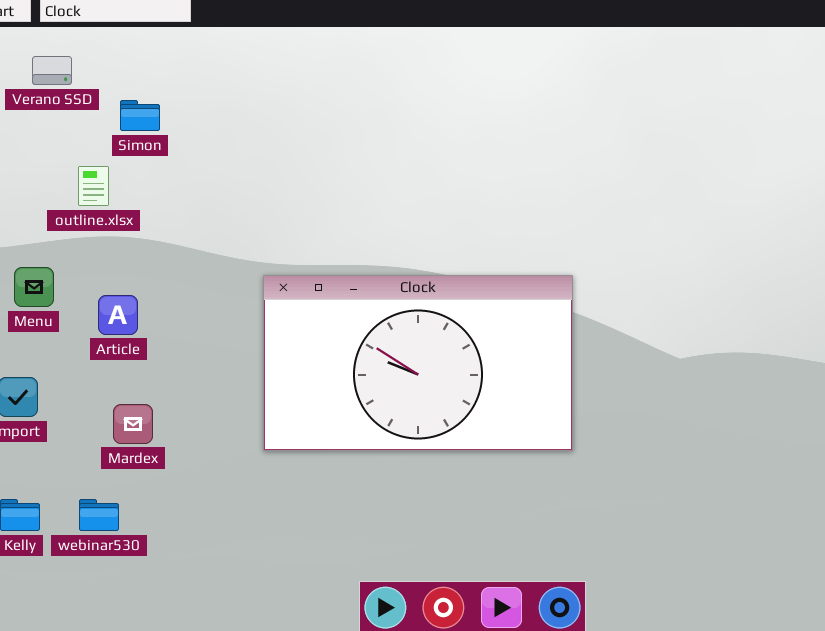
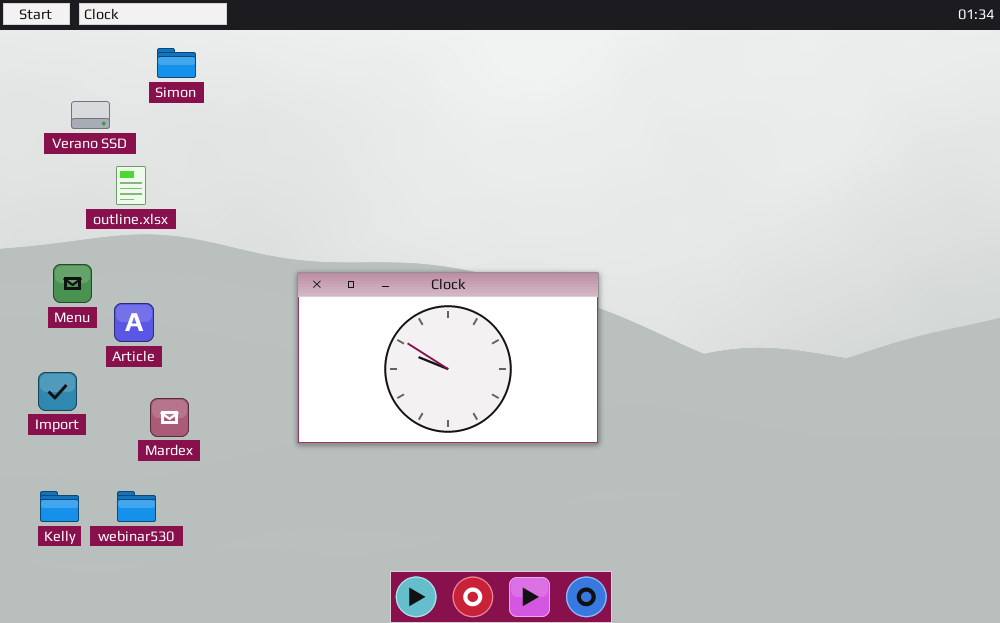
Verano SSD: [32,56,72,85] -> [71,101,110,129], moved
Simon: [120,100,160,131] -> [157,48,196,78], moved
Article: [98,295,138,335] -> [114,303,154,342], moved

